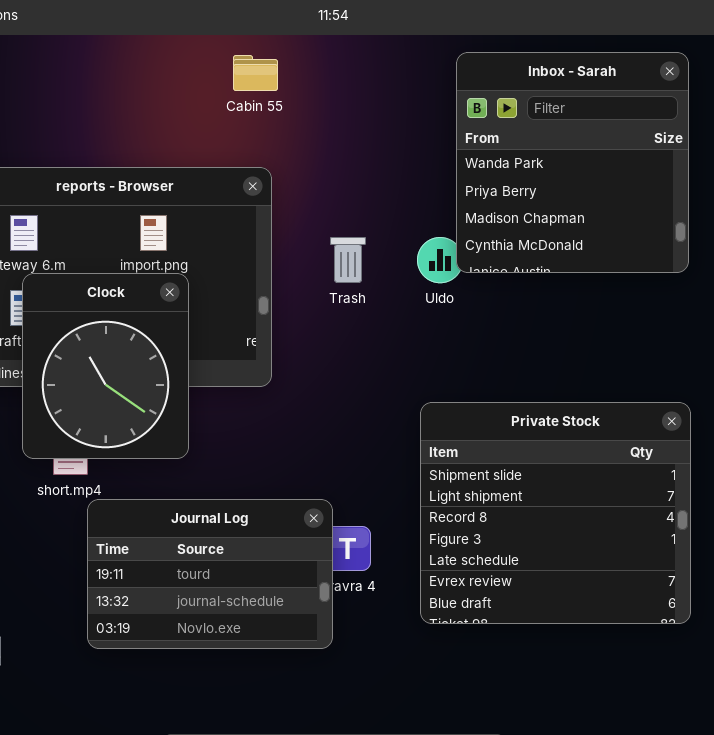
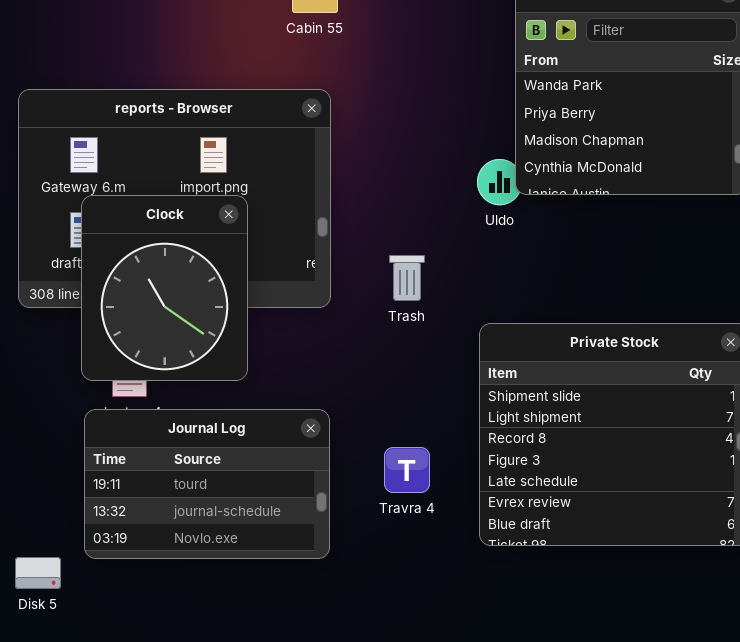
Trash: [330,237,366,283] -> [389,255,425,301], moved
Journal Log: [87,499,333,649] -> [84,409,330,559], moved

